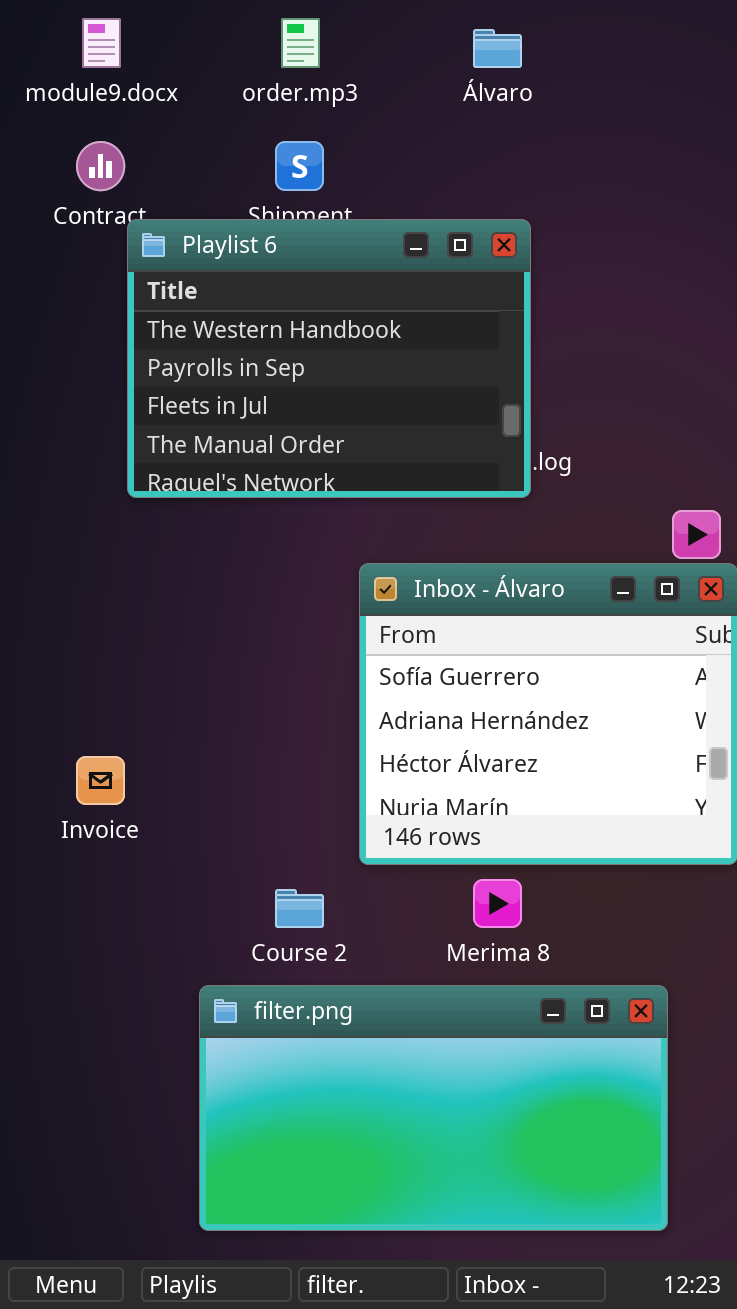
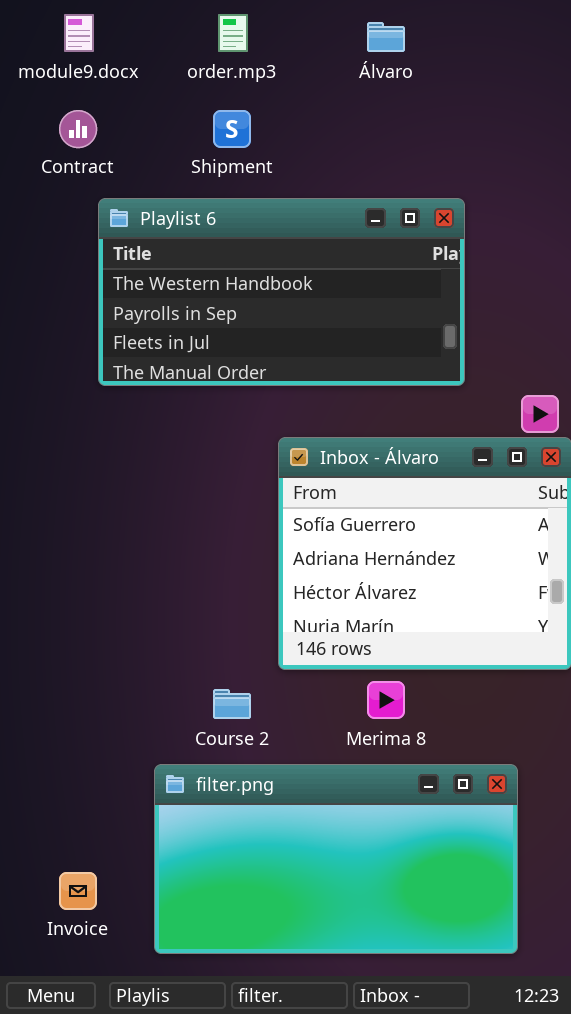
Playlist 6: [127,219,531,498] -> [98,198,465,386], resized
Invoice: [76,756,125,805] -> [59,872,97,910], moved

